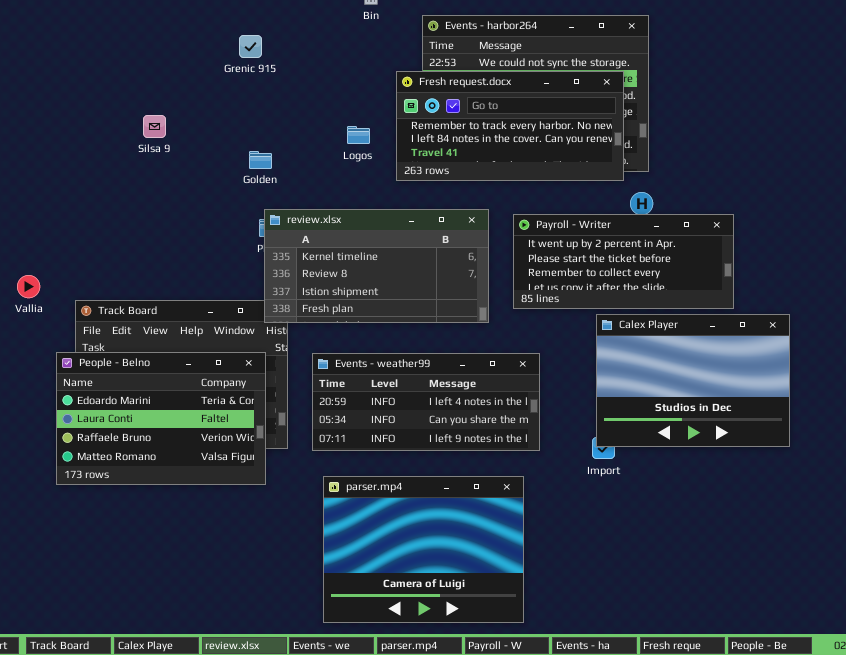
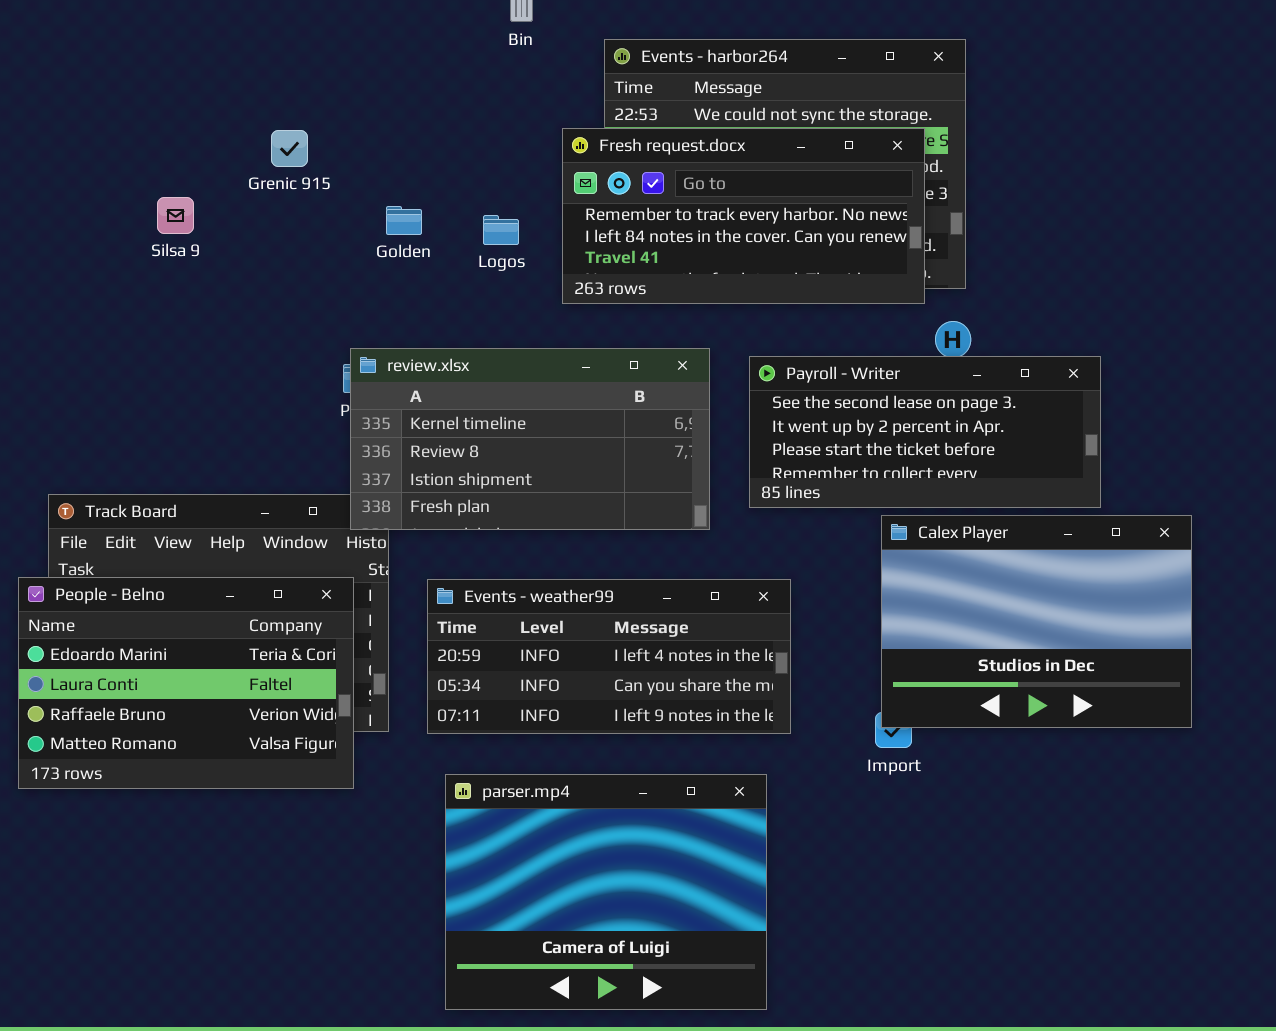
Grenic 915: [239,35,262,58] -> [271,130,308,167], moved
Golden: [249,151,272,169] -> [386,206,422,235], moved
Payroll - Writer: [513,214,734,309] -> [749,356,1101,508], scrolled up 1 row

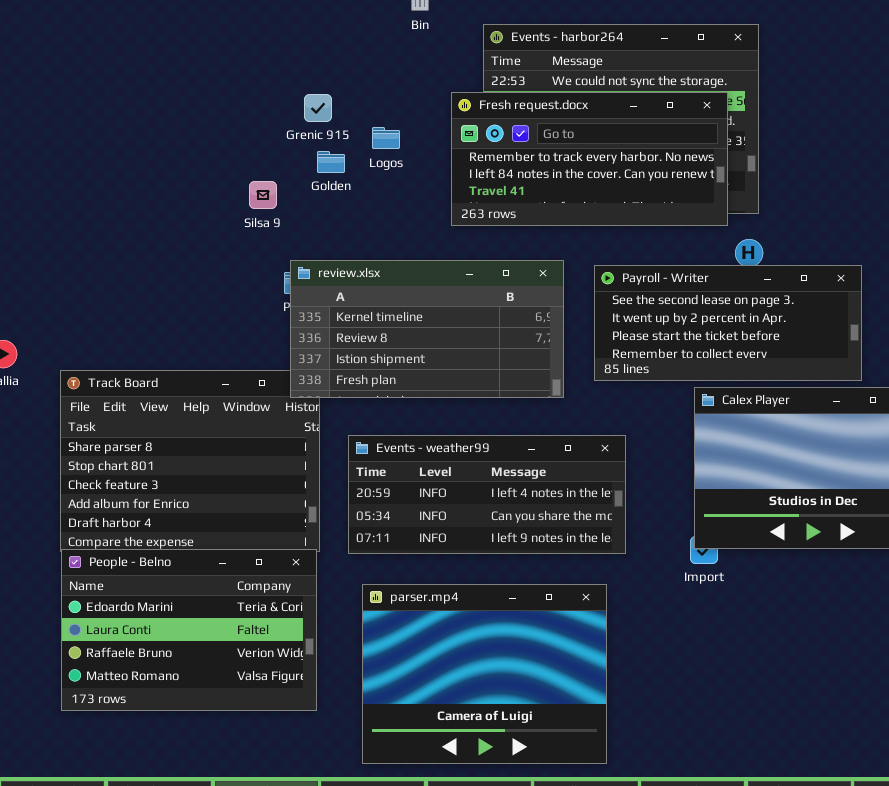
Grenic 915: [271,130,308,167] -> [304,94,332,122], moved
Silsa 9: [157,197,194,234] -> [249,181,277,209], moved
Logos: [483,215,519,245] -> [372,127,400,149], moved
People - Belno: [18,577,354,789] -> [61,549,317,711], moved

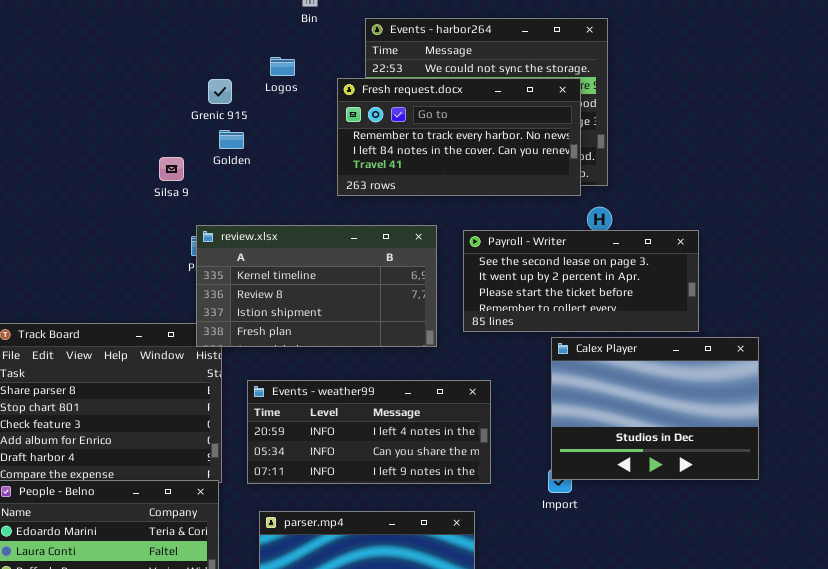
Logos: [372,127,400,149] -> [270,57,295,76], moved

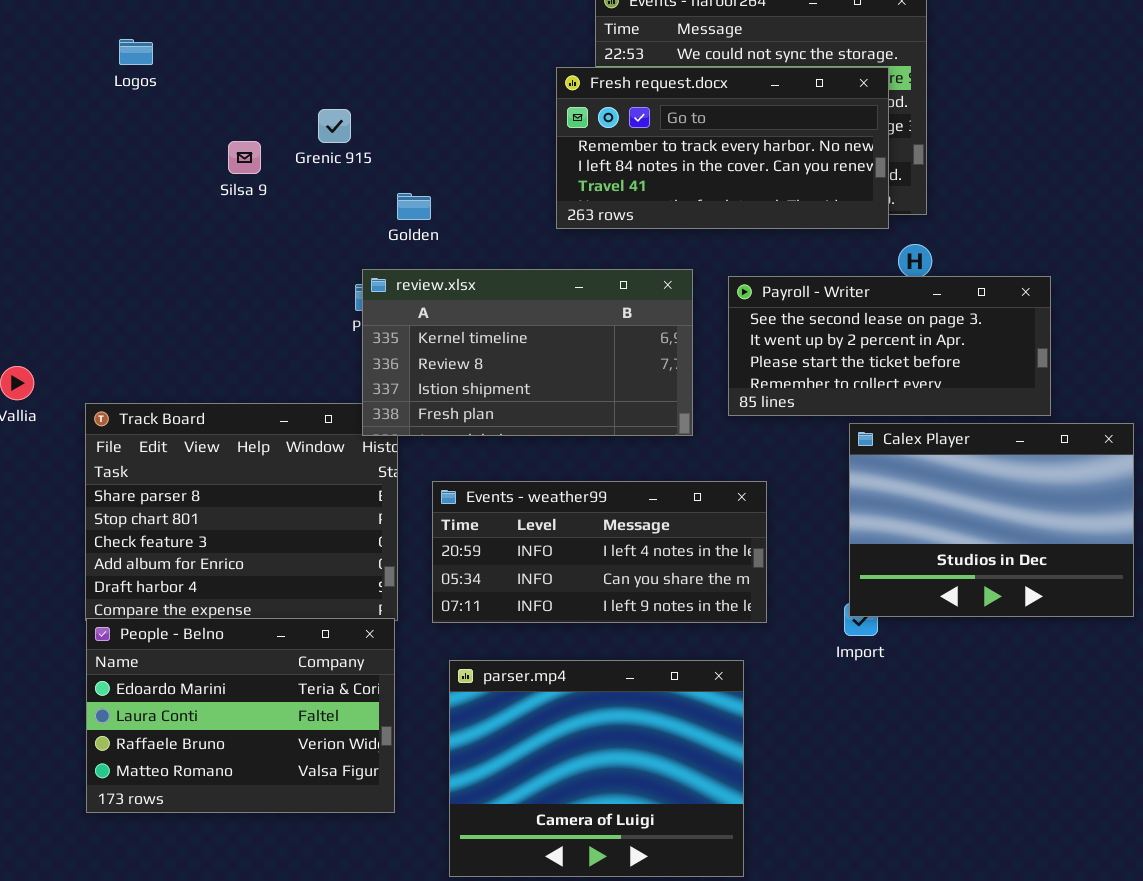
Logos: [270,57,295,76] -> [119,39,153,65], moved
Grenic 915: [208,79,232,104] -> [318,109,351,143], moved
Golden: [219,130,244,149] -> [397,193,431,220], moved
Silsa 9: [159,157,184,181] -> [228,141,261,174], moved

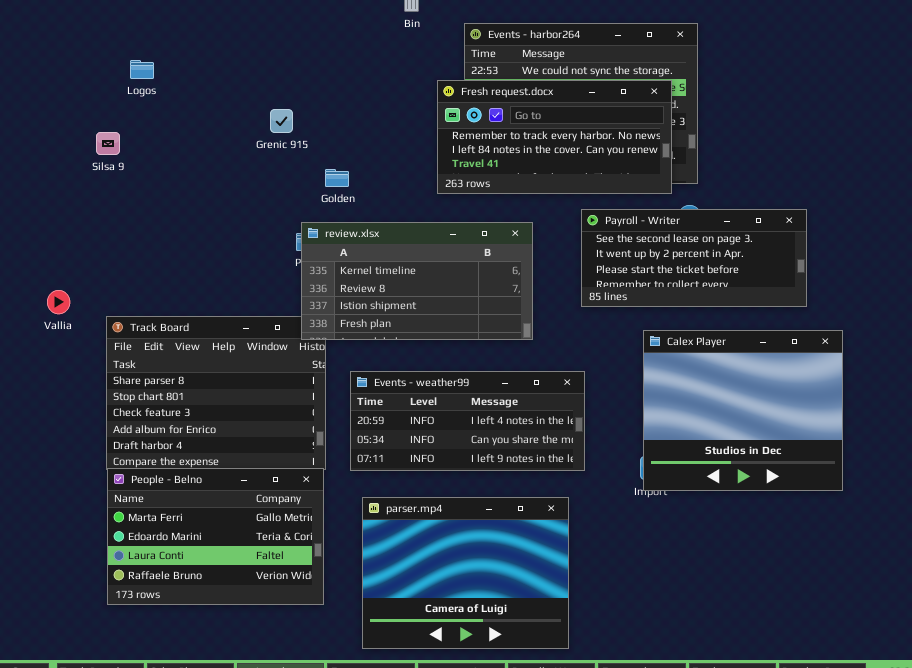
Silsa 9: [228,141,261,174] -> [96,132,120,155], moved
Payroll - Writer: [728,276,1051,416] -> [581,209,807,307], moved
Calex Player: [849,423,1134,617] -> [643,330,843,491], resized
People - Belno: [86,618,395,813] -> [107,468,324,605], scrolled up 1 row

